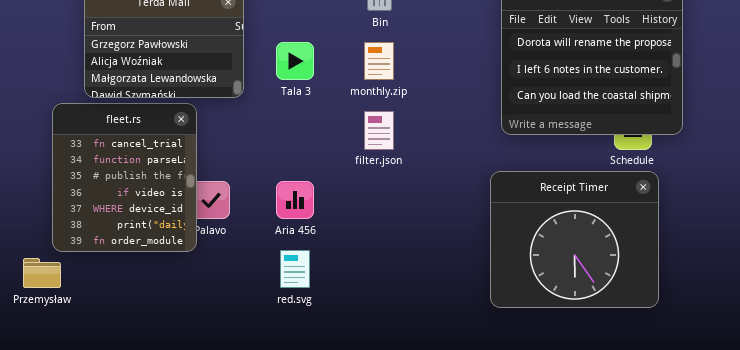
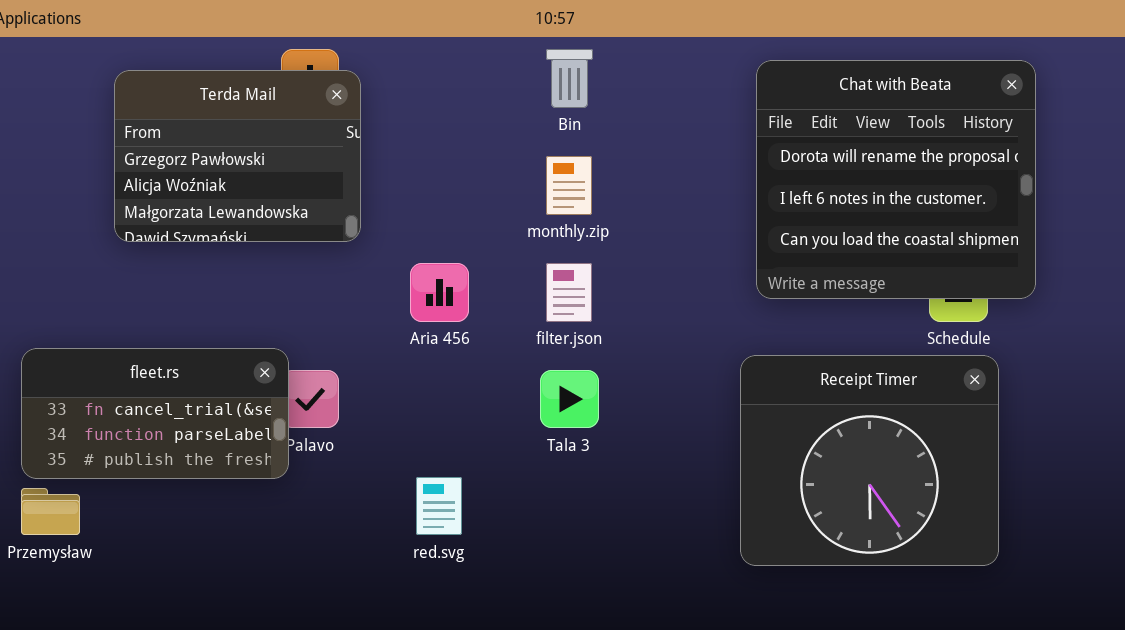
Tala 3: [276,42,314,80] -> [540,370,599,428], moved
fleet.rs: [52,103,197,252] -> [21,348,289,479], resized
Aria 456: [276,181,314,219] -> [410,263,469,322], moved

